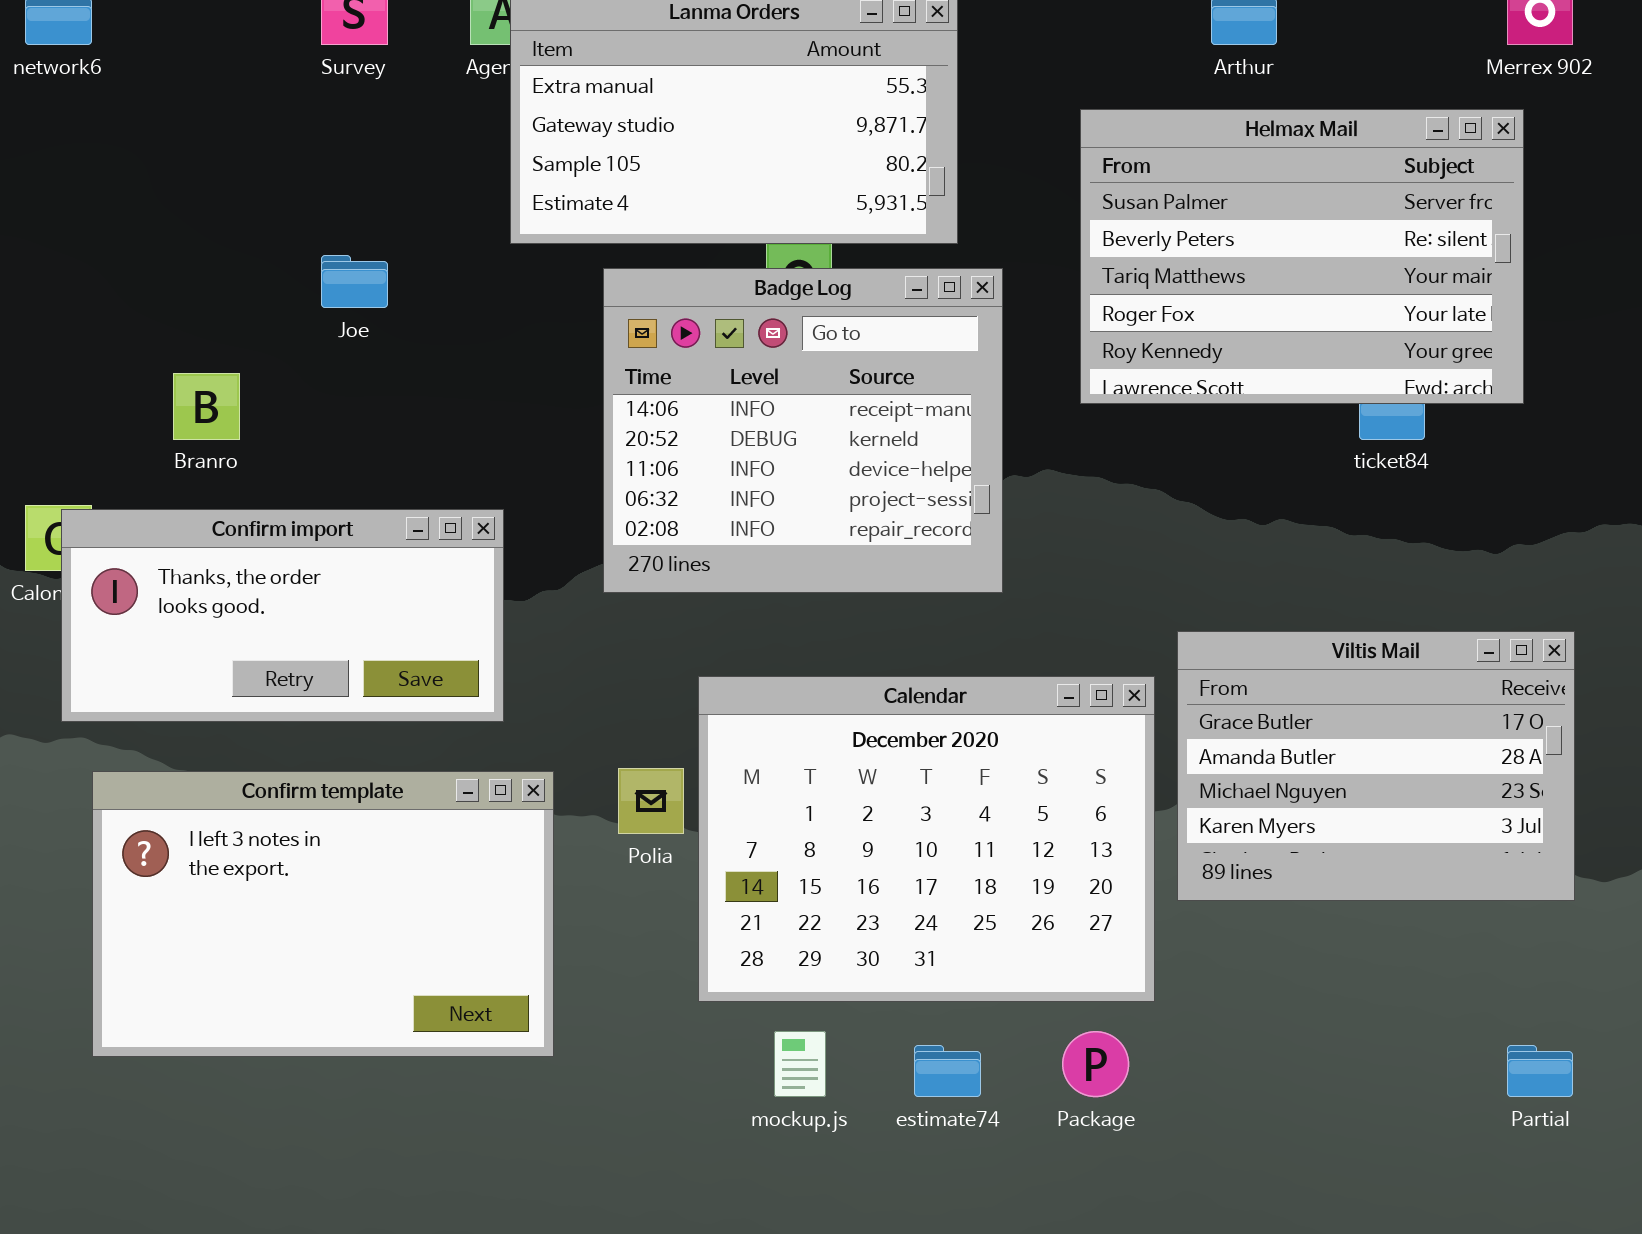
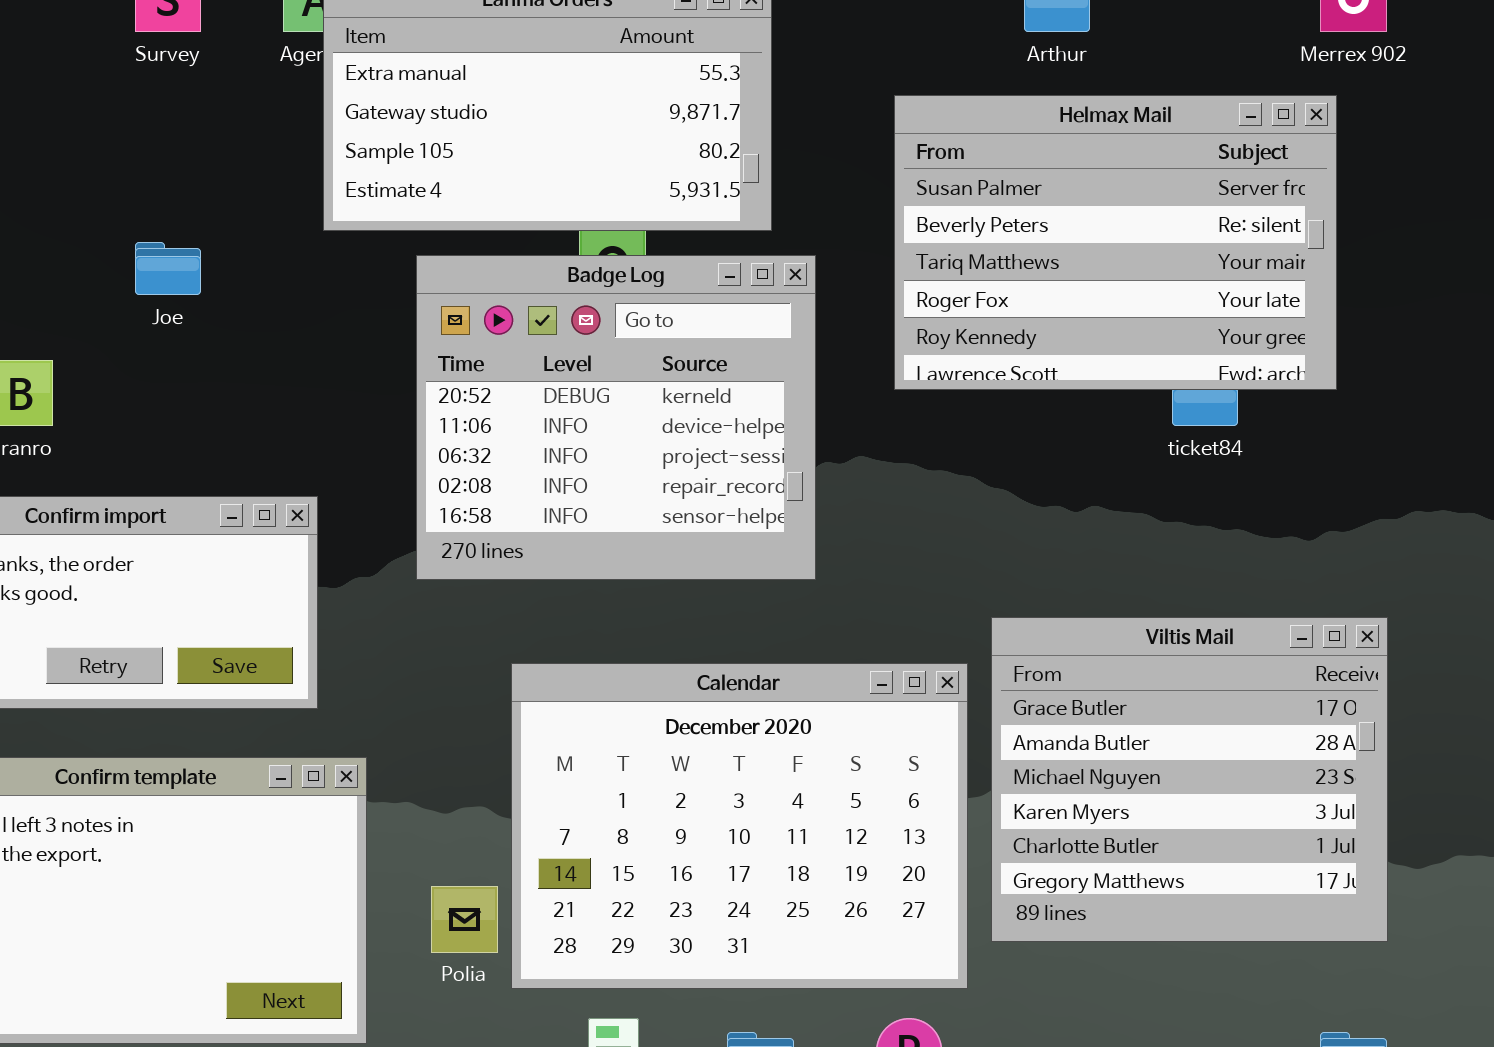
Badge Log: [603,268,1003,593] -> [416,255,816,580], scrolled down 1 row
Viltis Mail: [1177,631,1575,901] -> [991,617,1388,942], resized
Polia: [618,768,684,834] -> [431,886,498,953], moved

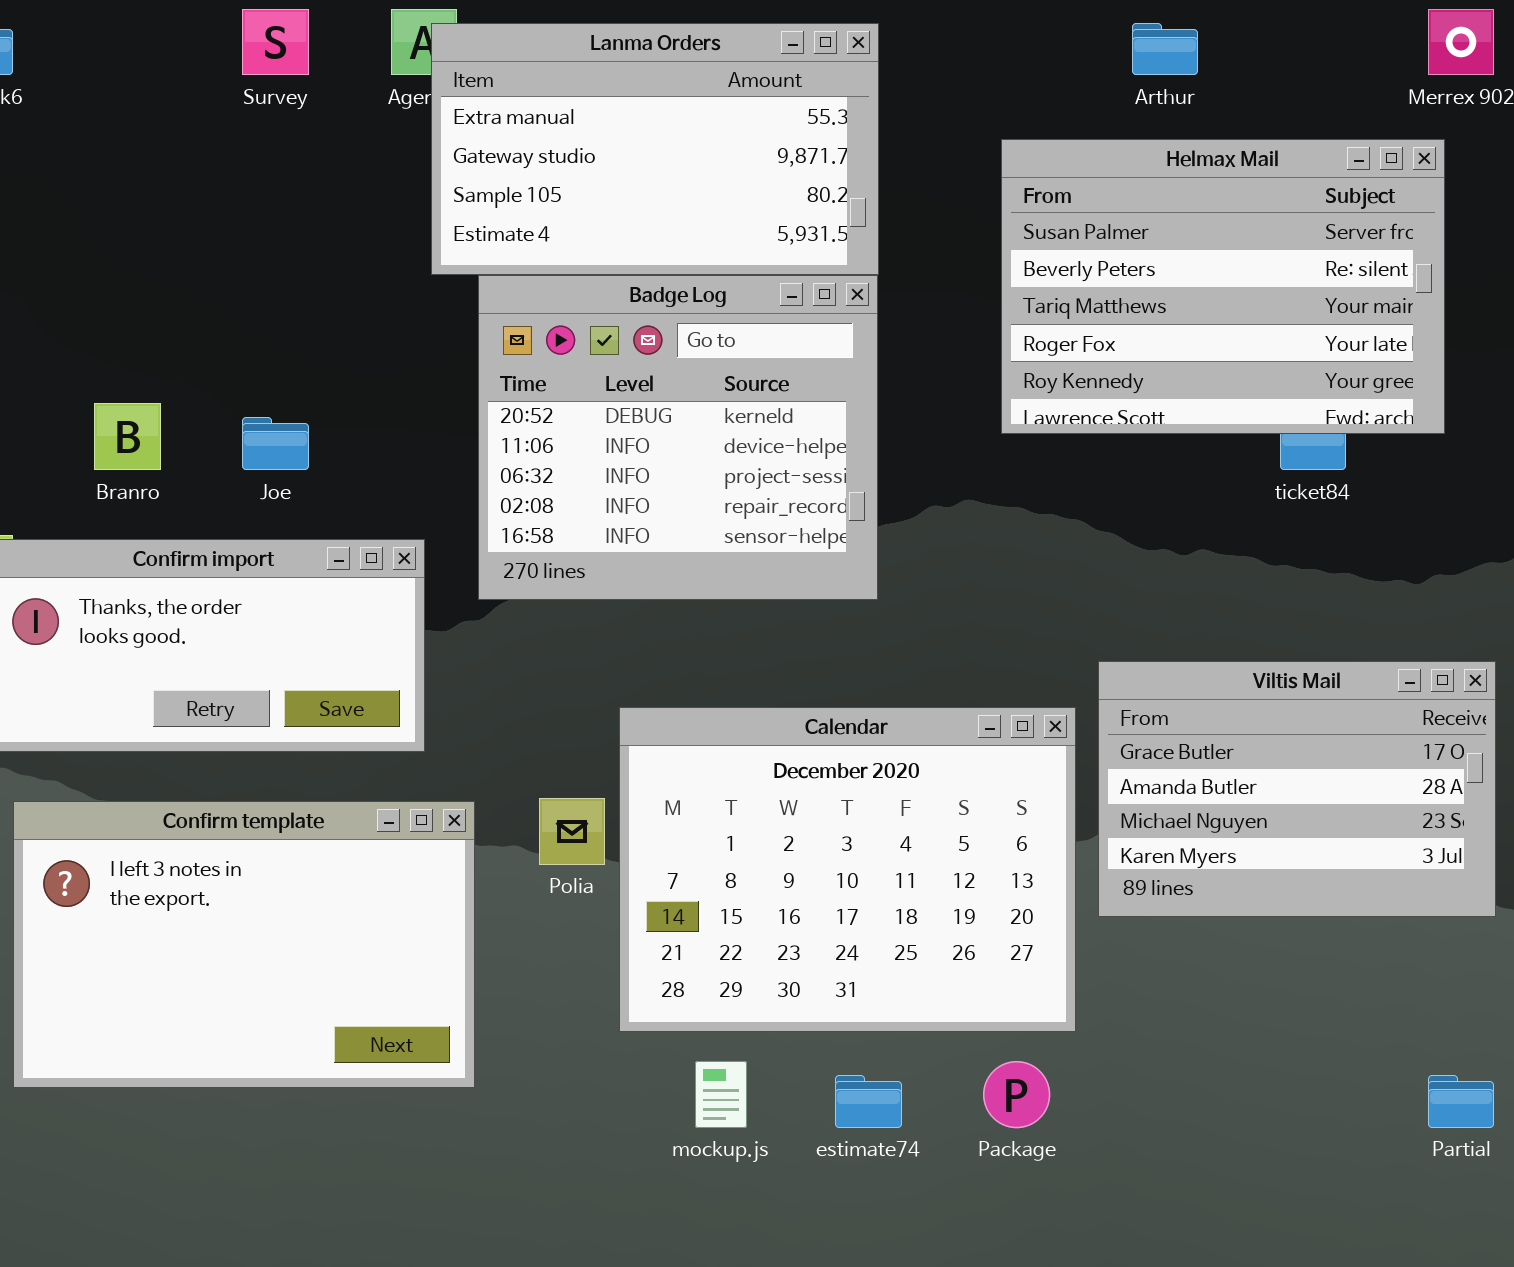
Joe: [135,242,201,295] -> [242,417,309,470], moved
Badge Log: [416,255,816,580] -> [478,275,878,600], moved
Viltis Mail: [991,617,1388,942] -> [1098,661,1496,917], resized
Polia: [431,886,498,953] -> [539,798,605,865], moved

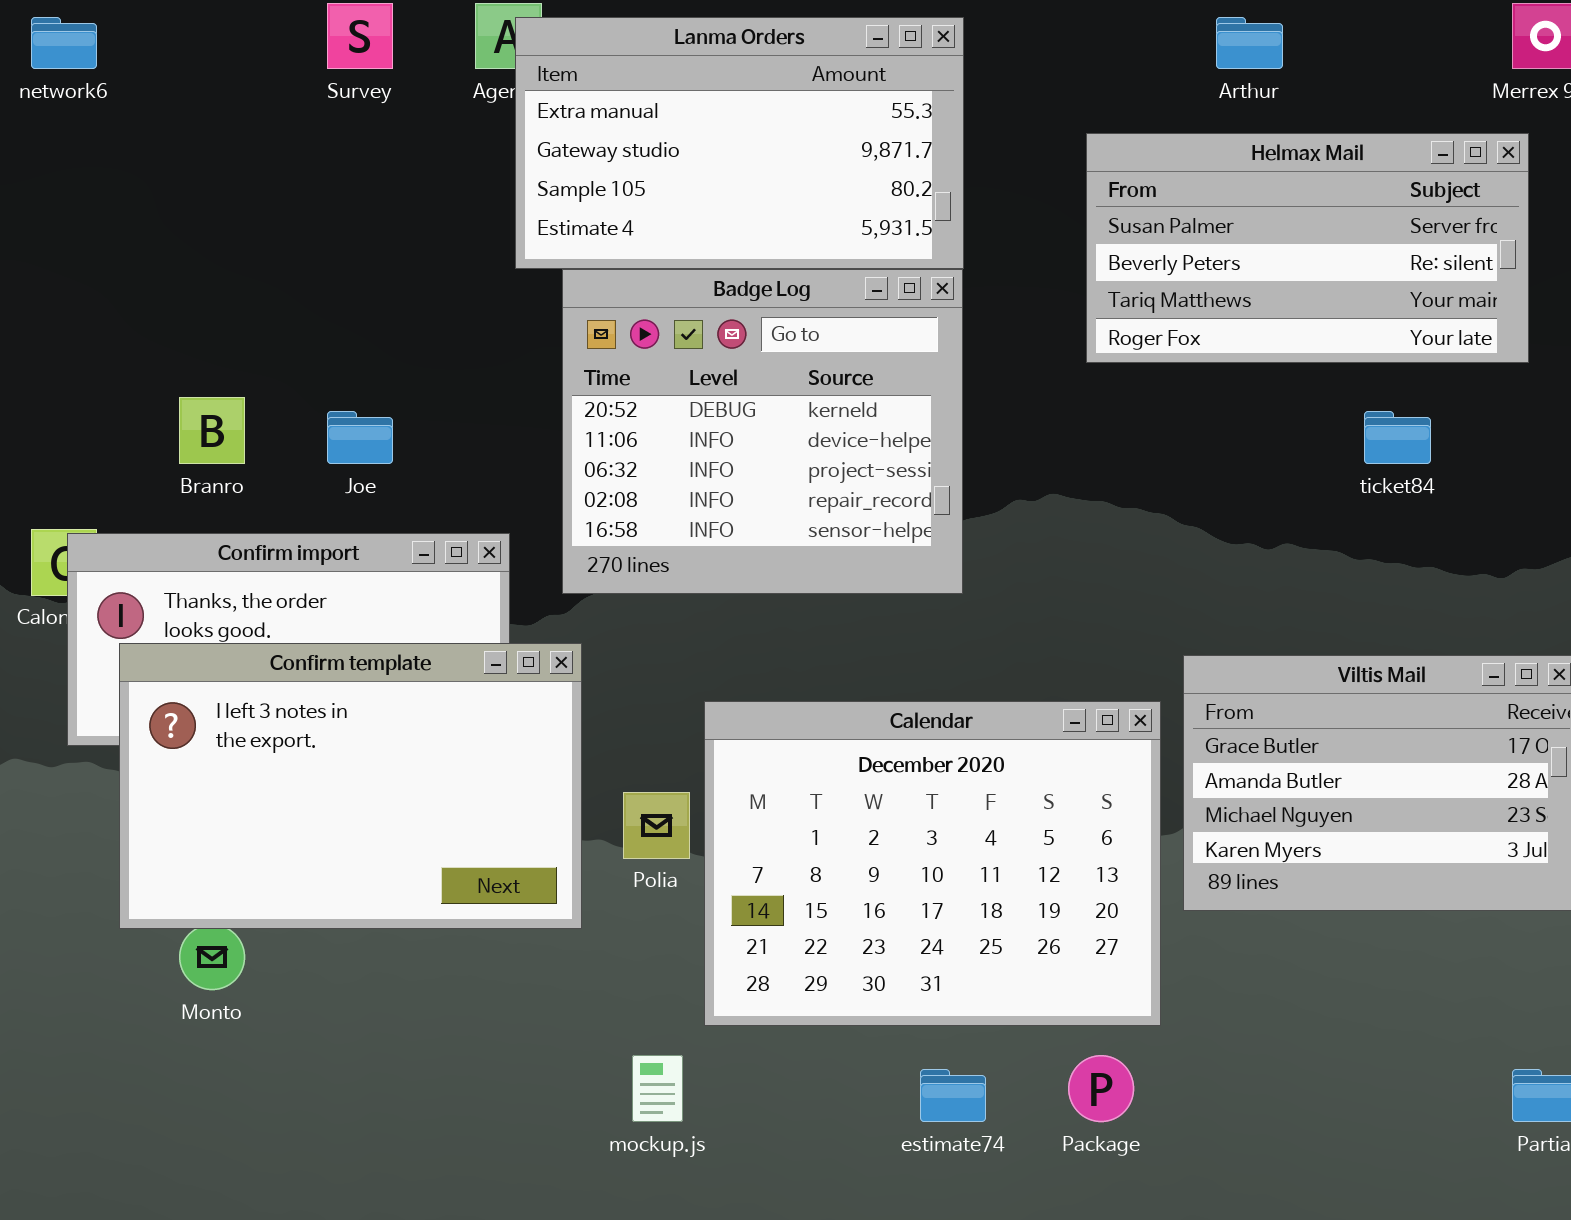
Helmax Mail: [1001,139,1445,434] -> [1086,133,1529,363], resized
Confirm template: [13,801,475,1088] -> [119,643,582,929], moved
mockup.js: [695,1061,747,1128] -> [632,1055,683,1122], moved

